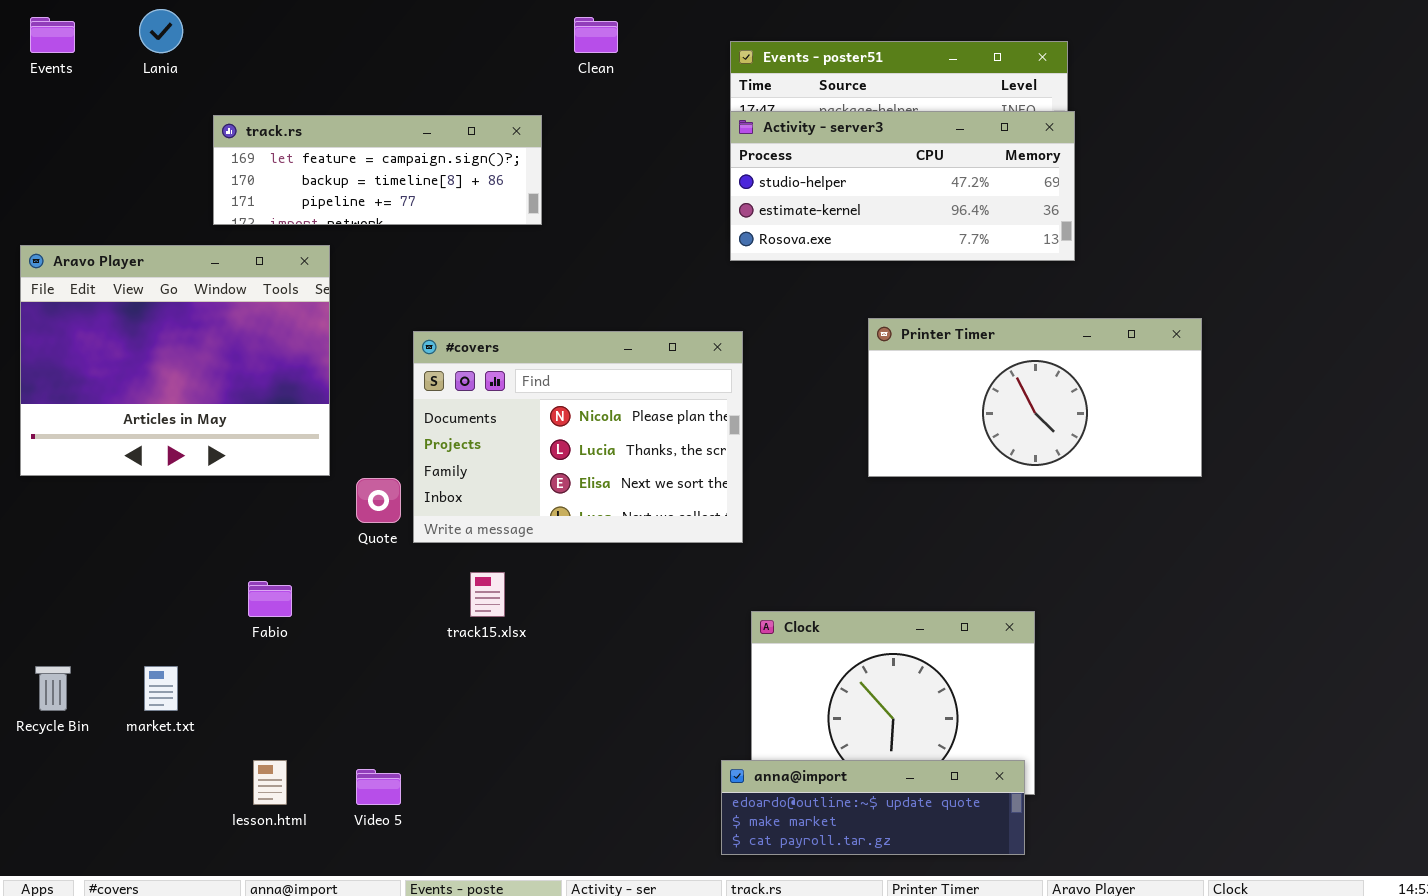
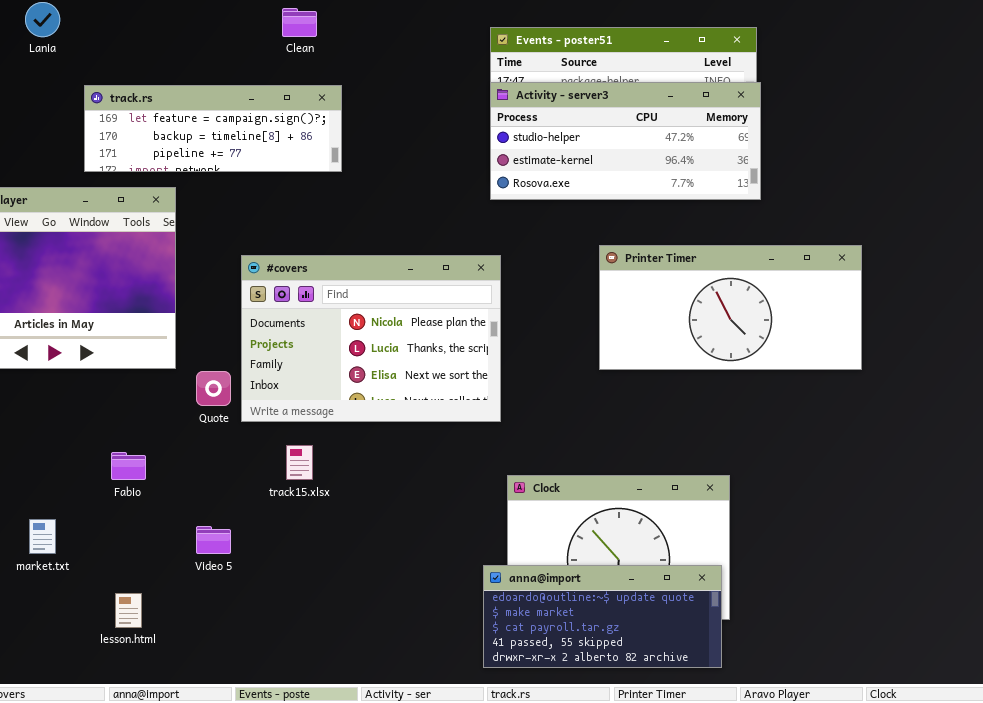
Clean: [574,17,618,53] -> [282,8,317,37], moved
anna@import: [721,760,1025,855] -> [483,565,722,668], resized
Video 5: [356,769,401,805] -> [196,526,231,554], moved

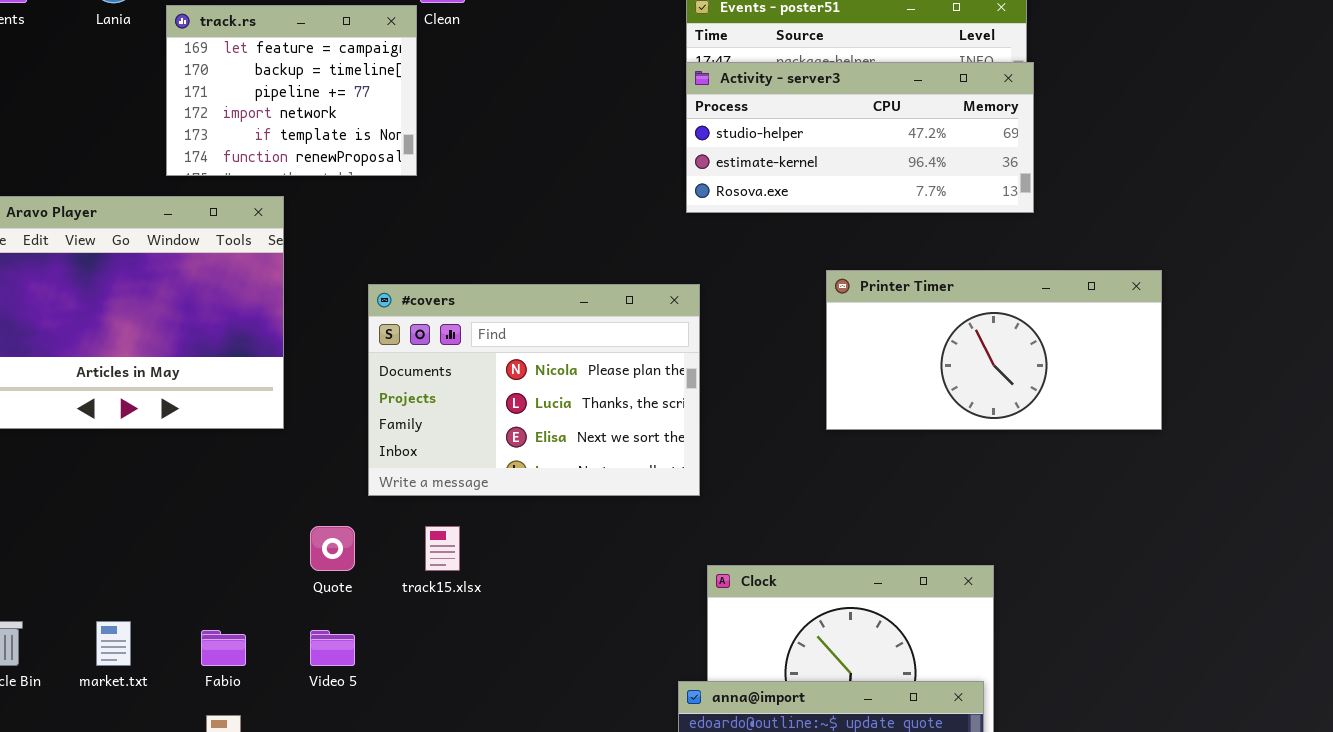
track.rs: [84,85,342,172] -> [166,5,417,176], resized
Quote: [196,371,231,406] -> [310,526,355,571], moved
Fabio: [111,452,146,480] -> [201,630,246,666], moved

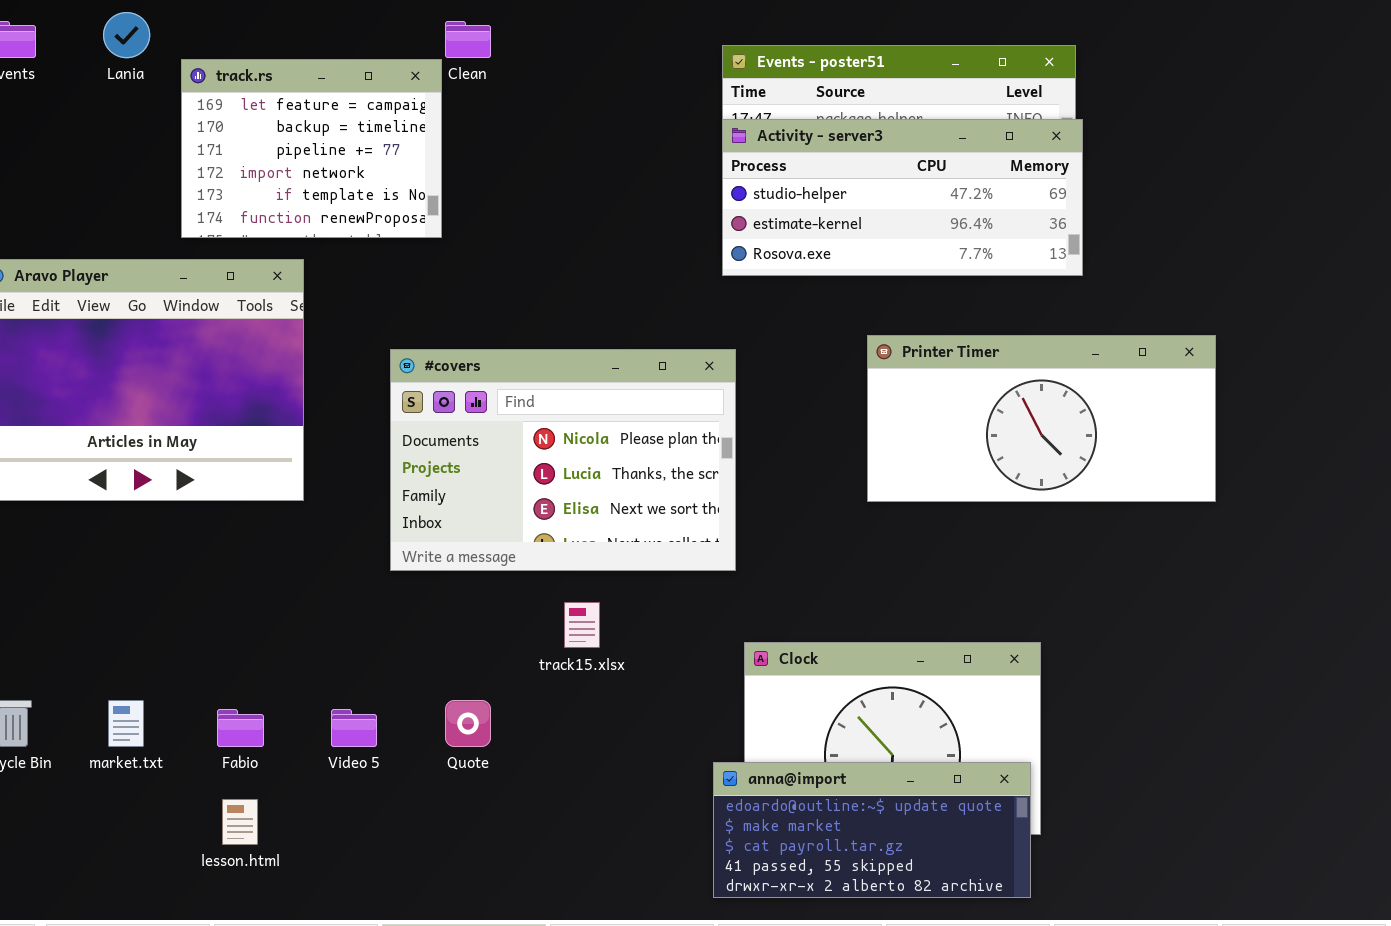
Quote: [310,526,355,571] -> [445,700,491,747], moved
track15.xlsx: [425,526,460,571] -> [564,602,600,648], moved

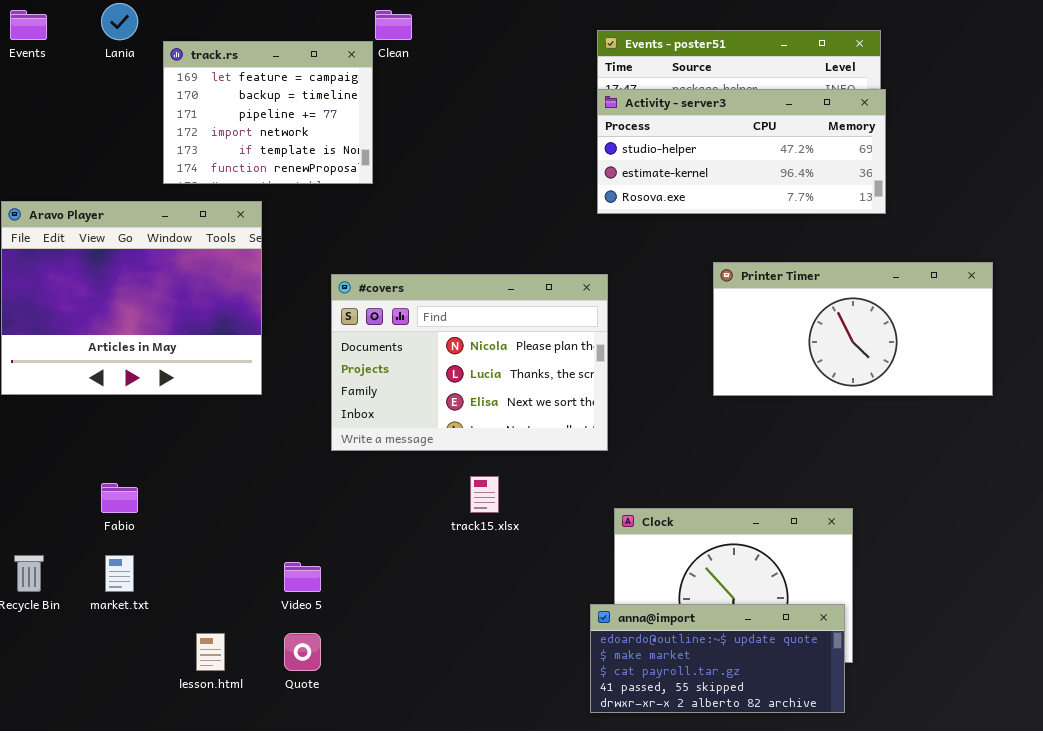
Quote: [445,700,491,747] -> [284,633,321,671], moved
Fabio: [217,709,264,747] -> [101,483,138,513], moved

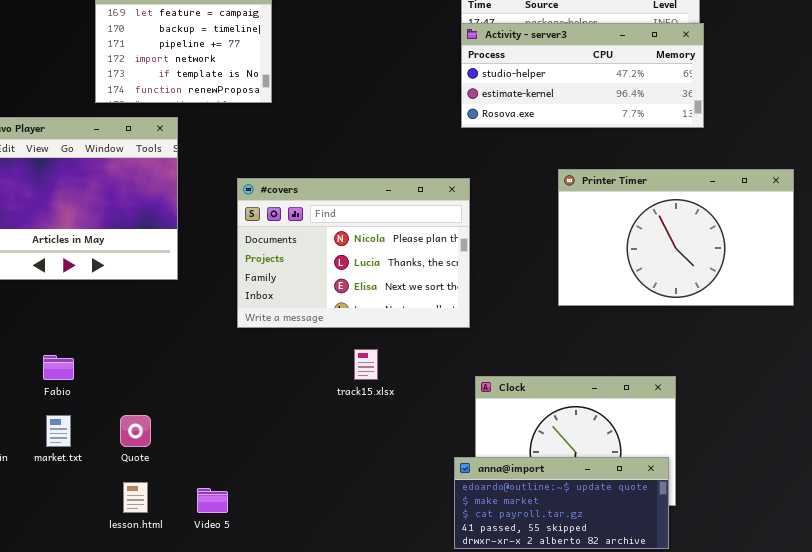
Printer Timer: [713,262,993,396] -> [558,169,794,306], resized
Video 5: [284,562,321,592] -> [197,488,228,513], moved
Quote: [284,633,321,671] -> [120,415,151,447], moved

